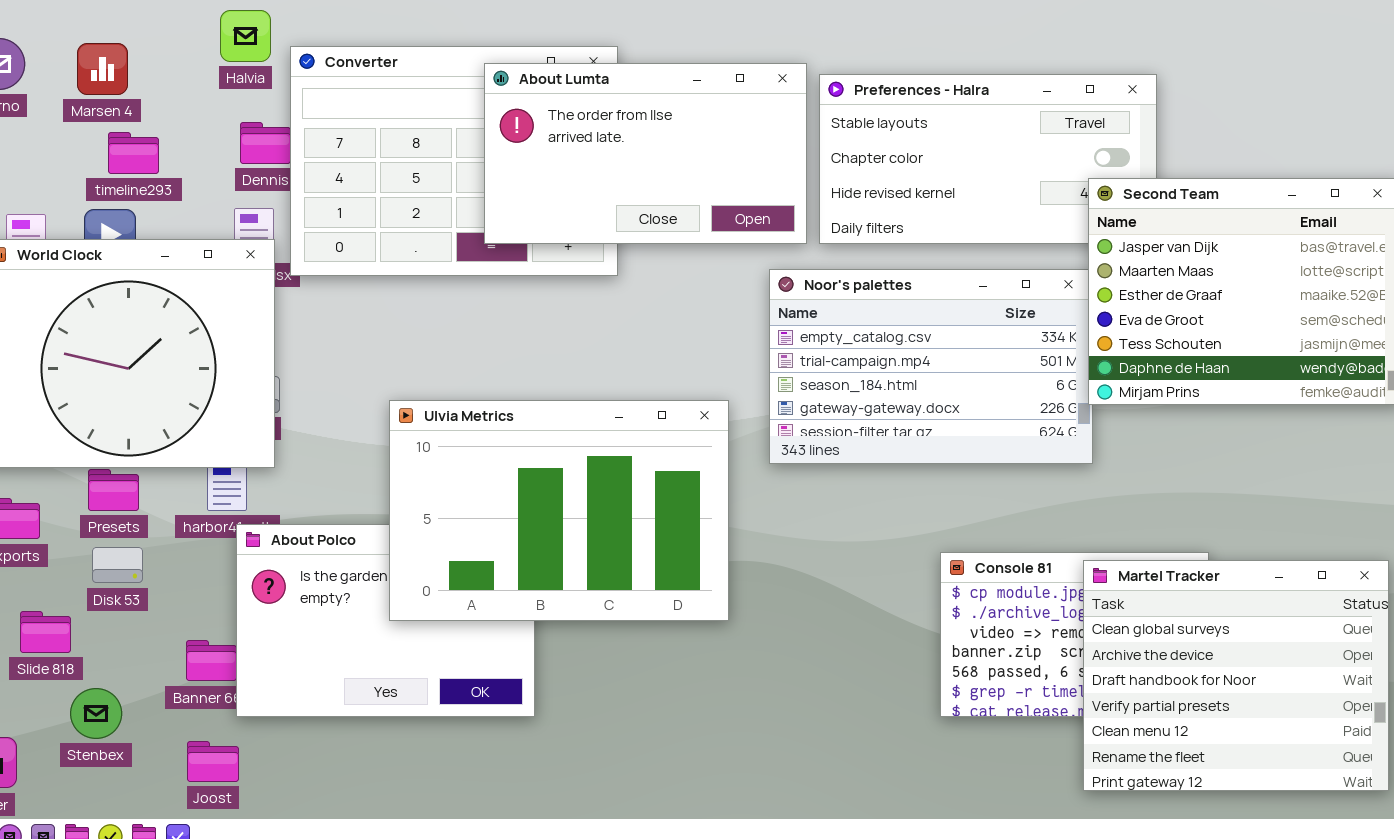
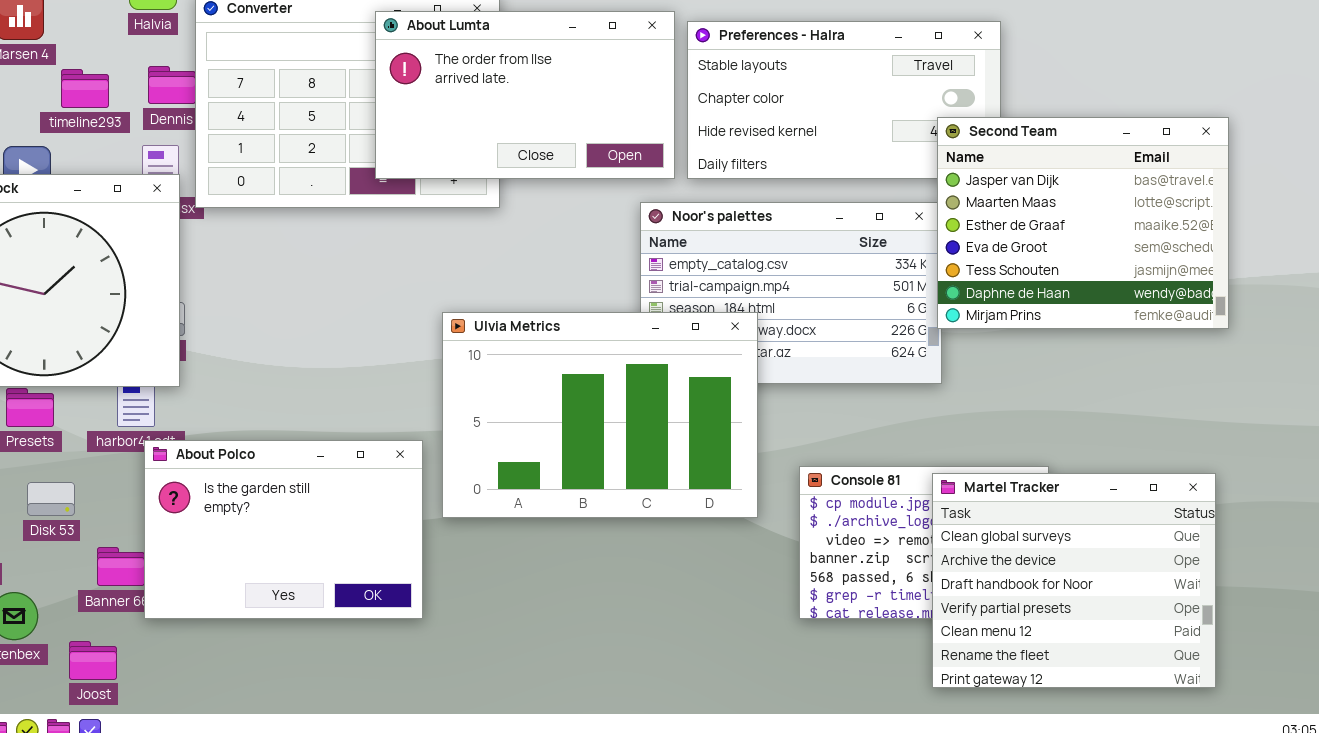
timeline293: [108,132,159,174] -> [61,69,109,108], moved
Ulvia Metrics: [389,400,729,621] -> [442,312,758,518], moved
Disk 53: [92,547,143,583] -> [27,482,75,516], moved
Joost: [187,741,239,782] -> [69,641,117,680], moved

